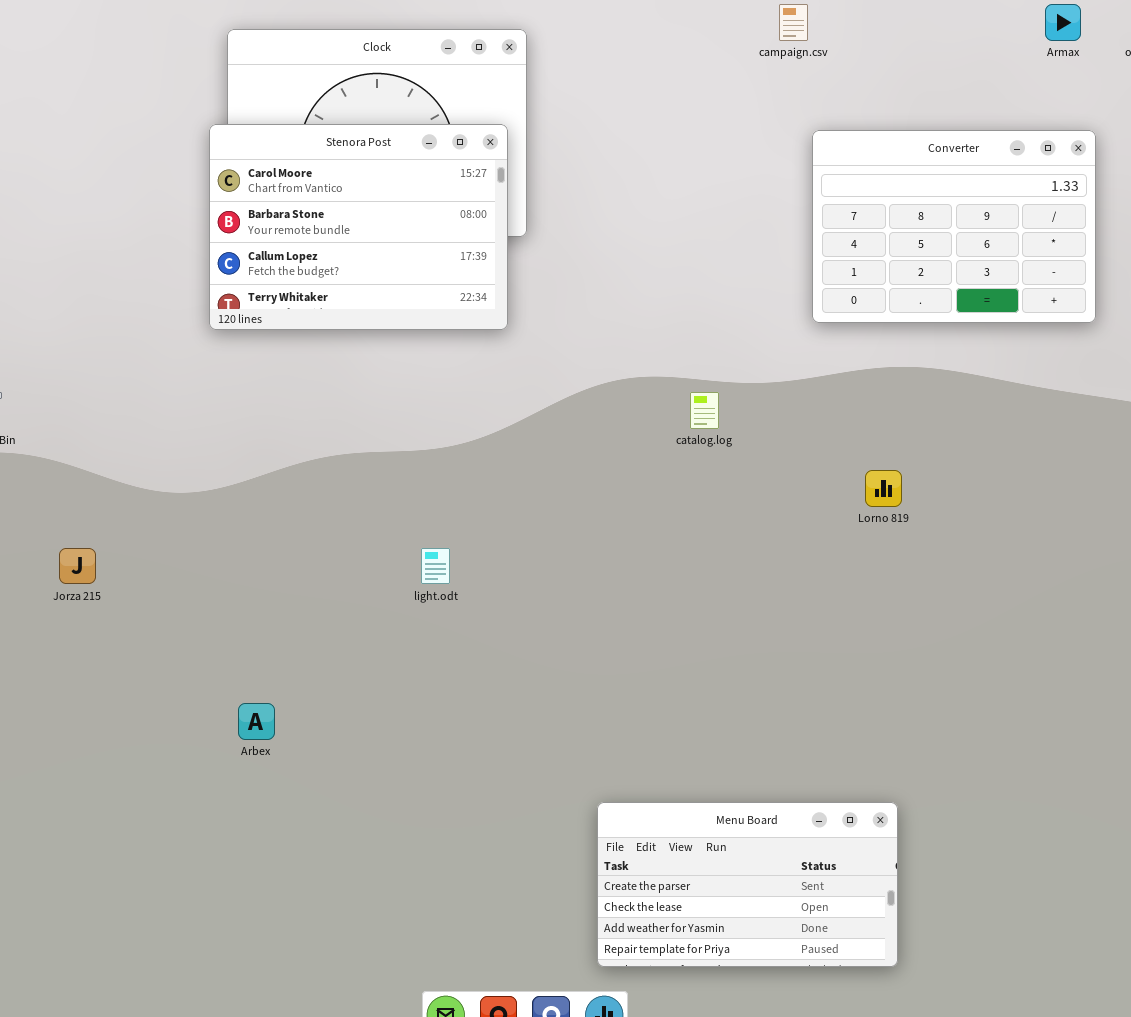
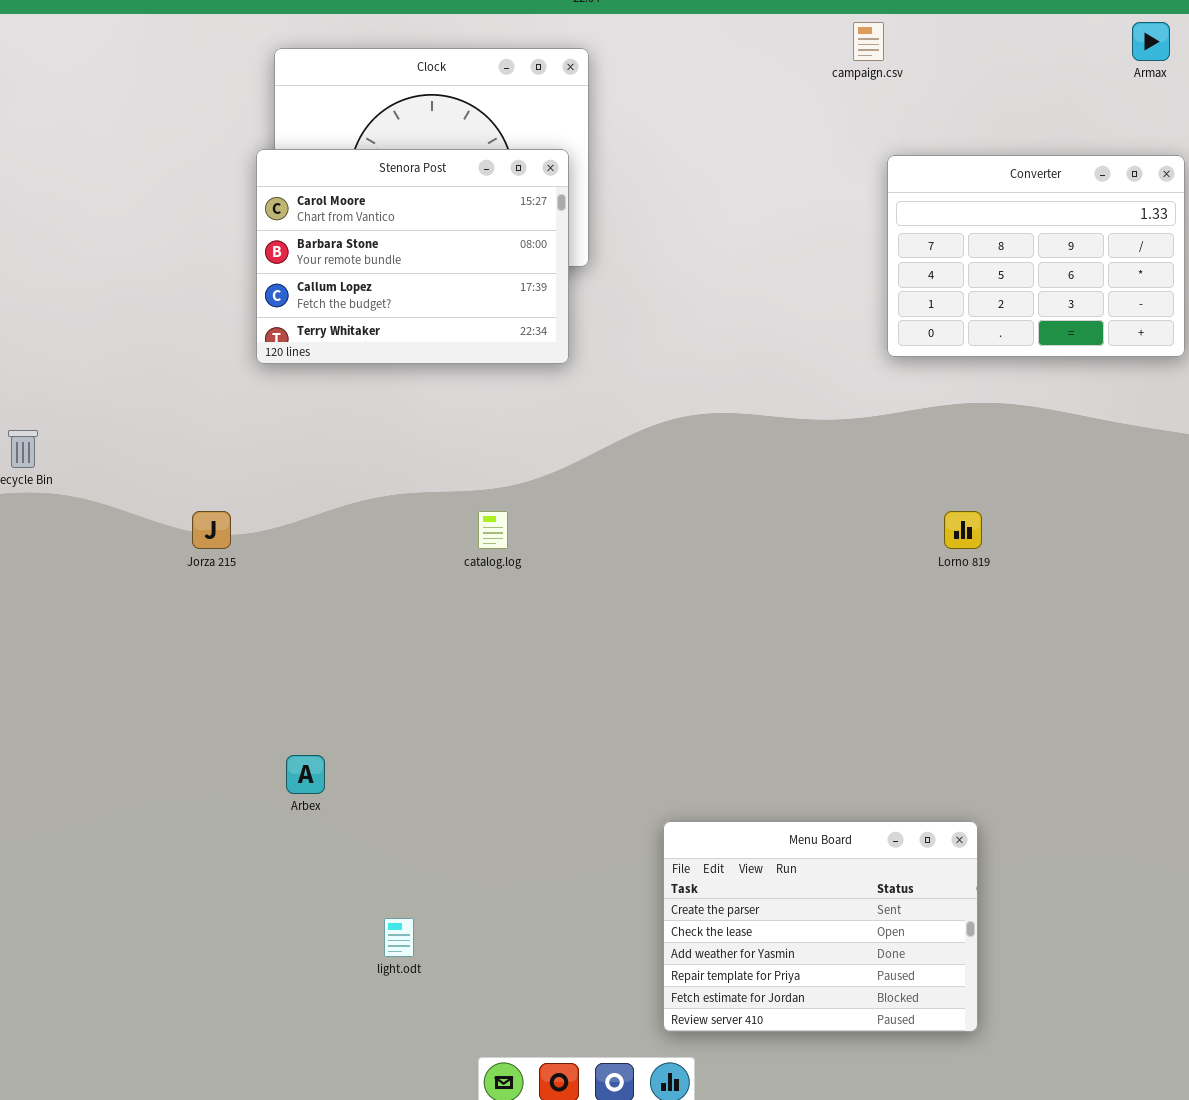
catalog.log: [690,392,719,429] -> [478,511,508,549], moved
Jorza 215: [59,548,96,584] -> [192,511,231,549], moved
light.odt: [421,548,450,584] -> [384,918,414,957], moved
Menu Board: [597,802,898,967] -> [663,821,978,1032], resized

